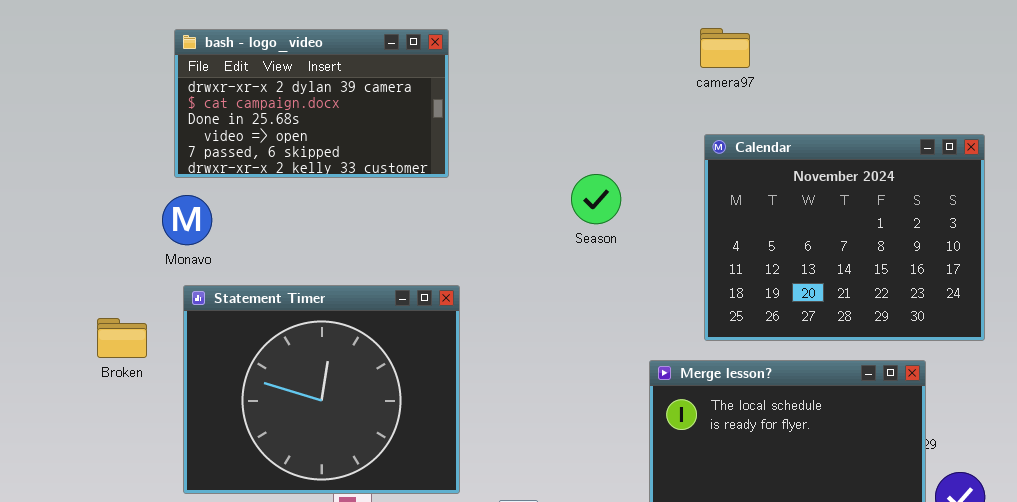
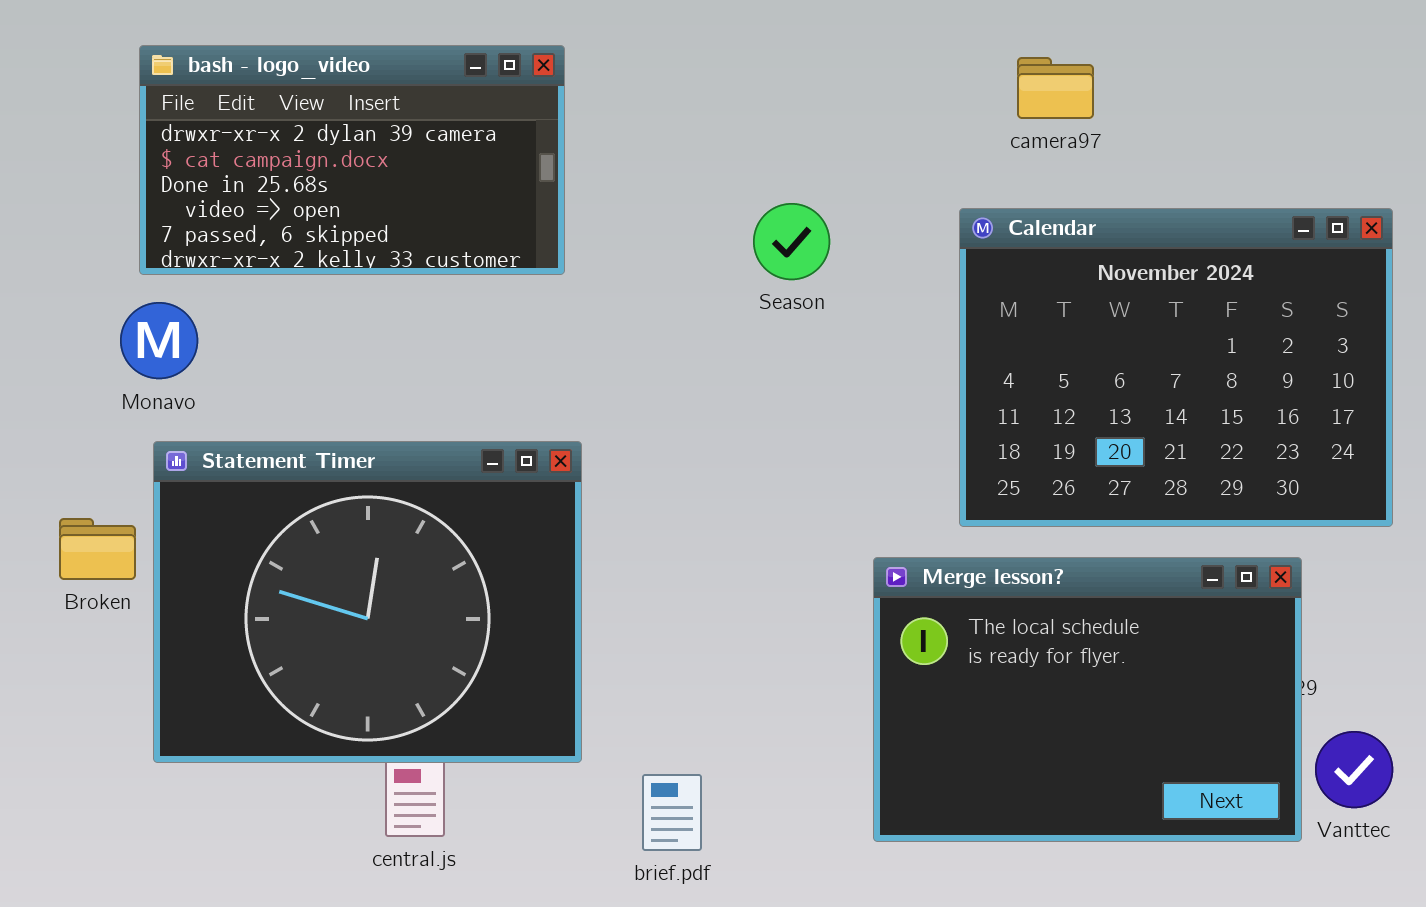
camera97: [700,28,750,68] -> [1017,57,1094,119], moved
Season: [571,174,621,224] -> [753,203,830,280], moved
Broken: [97,318,147,358] -> [59,518,136,580], moved

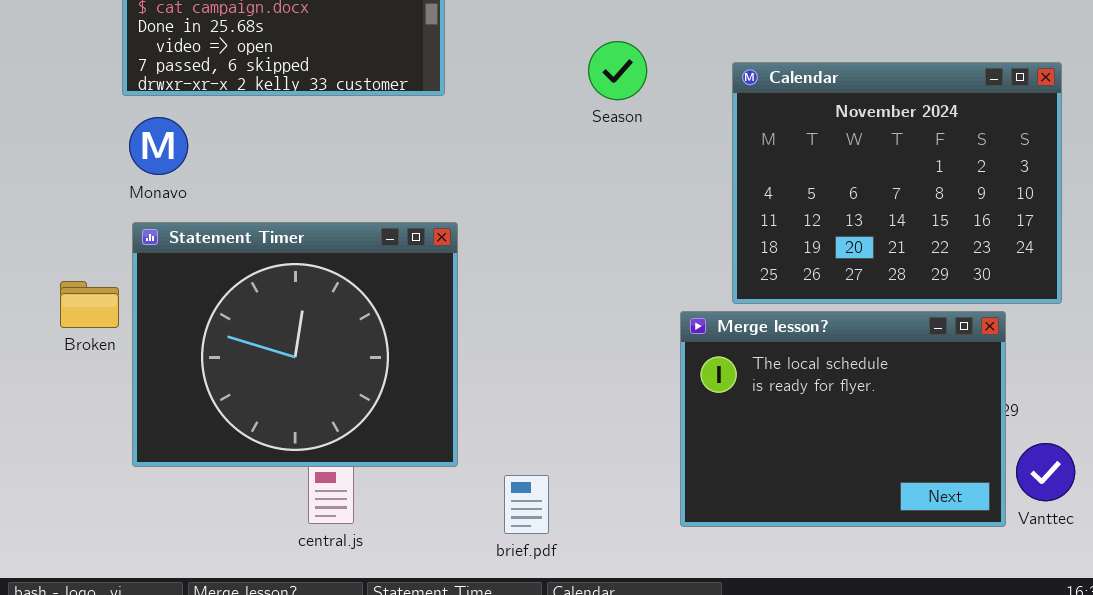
Calendar: [959,208,1393,527] -> [732,62,1062,304], moved
Monavo: [120,302,198,379] -> [129,117,188,175], moved

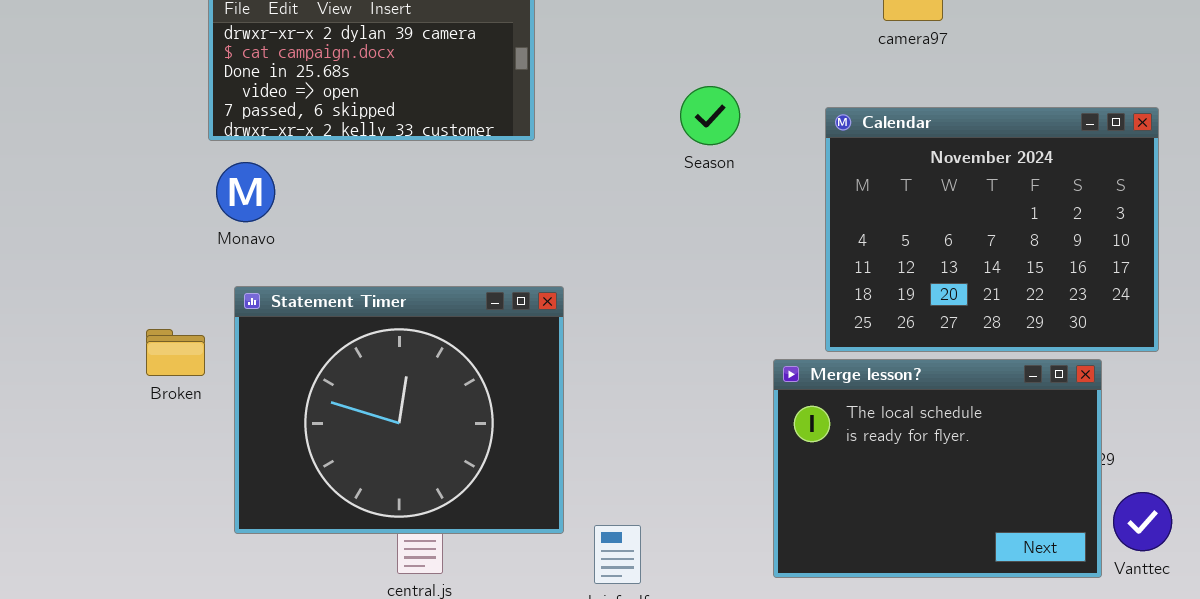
Statement Timer: [132,222,458,467] -> [234,286,564,534], moved

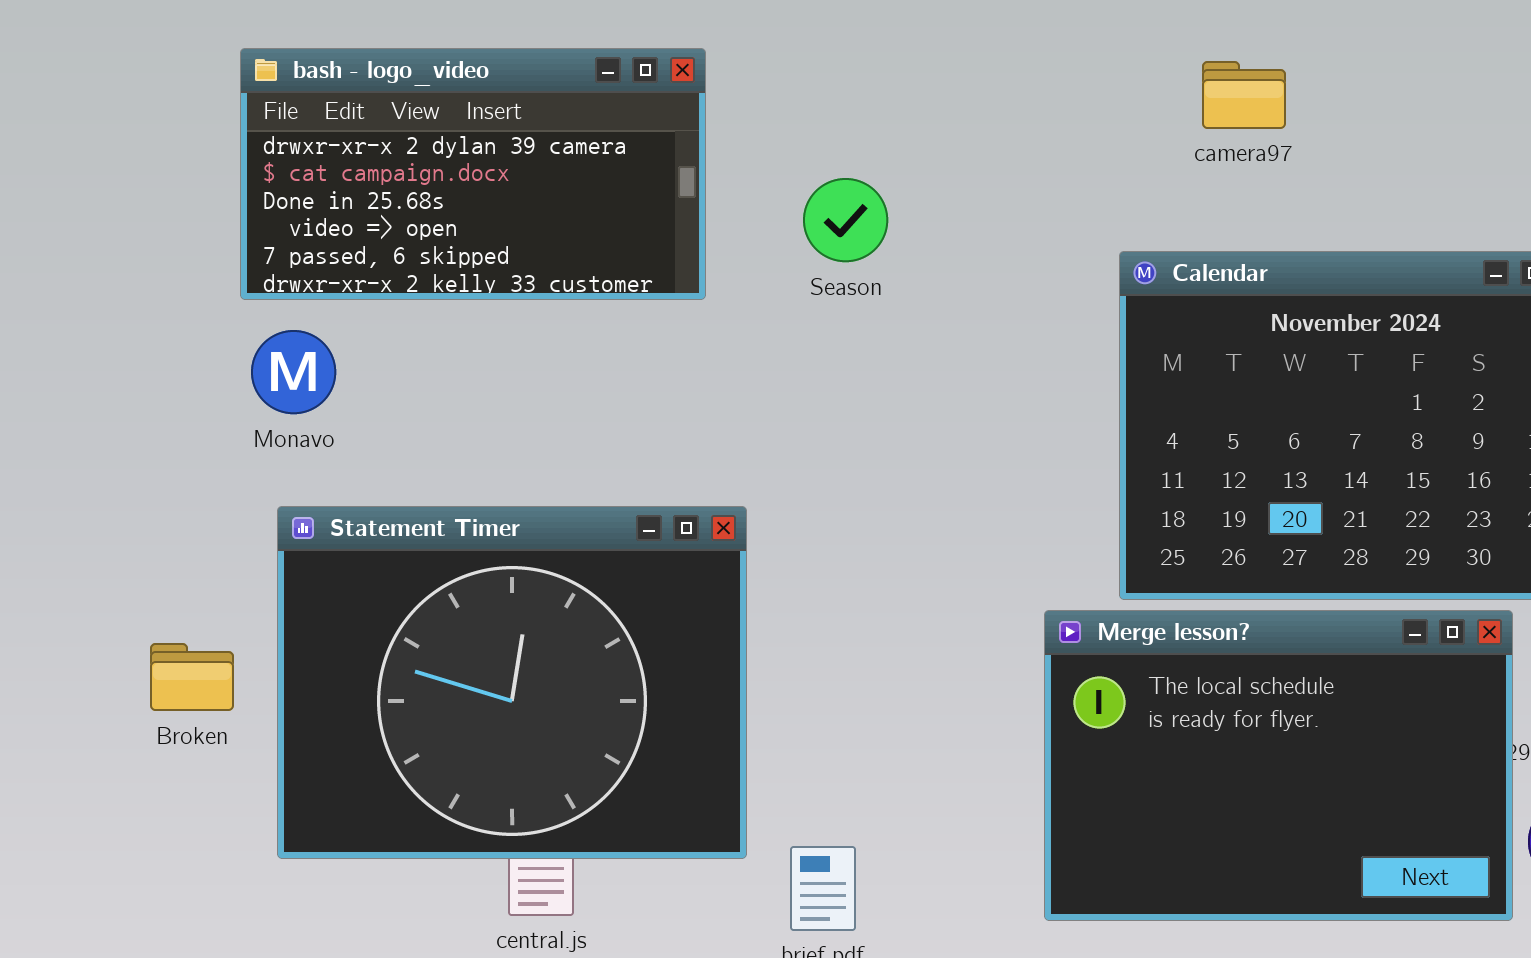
Season: [680,86,740,145] -> [803,178,888,262], moved
Broken: [146,329,205,376] -> [150,643,234,711], moved

